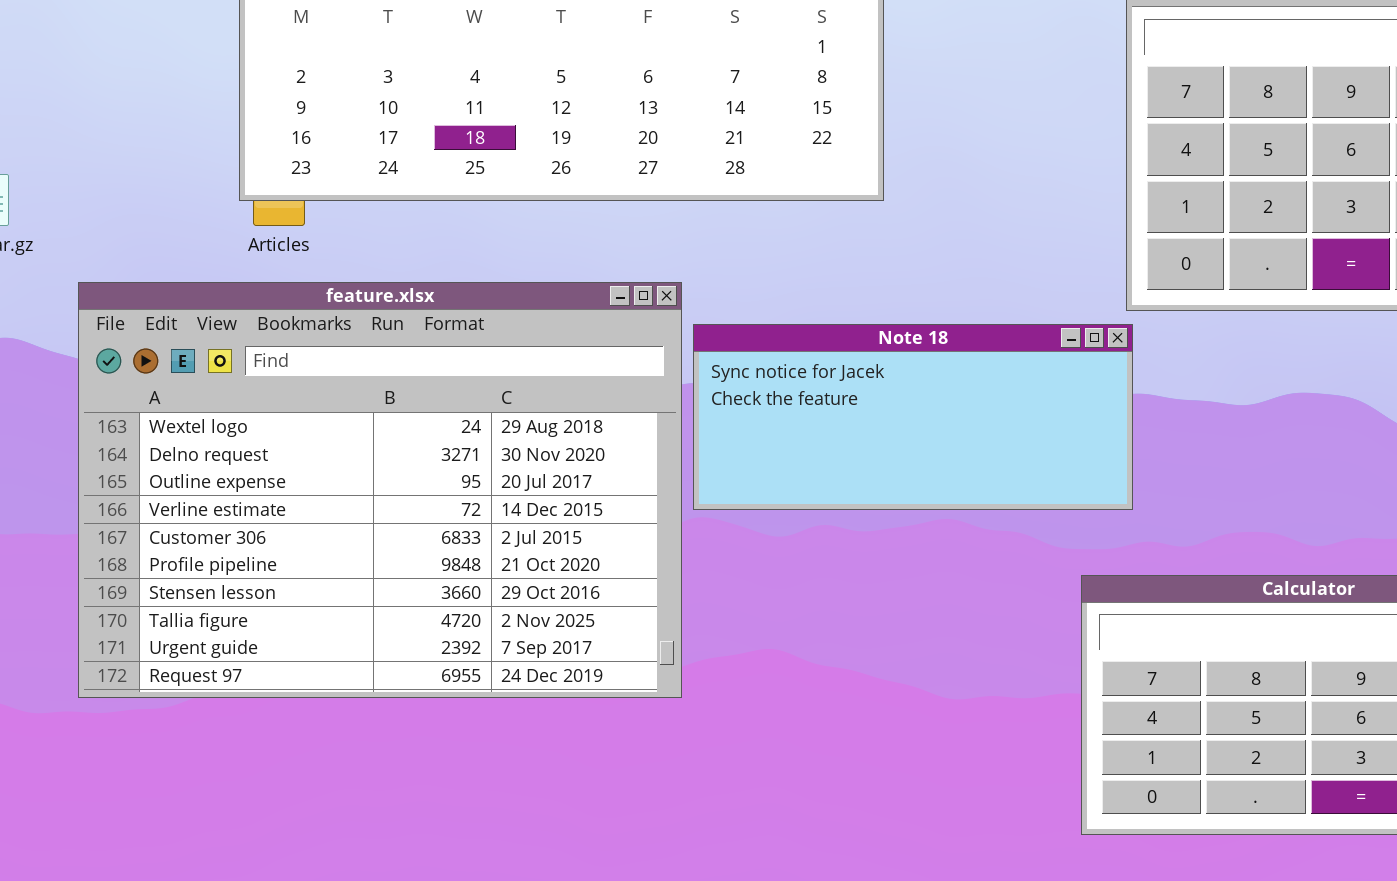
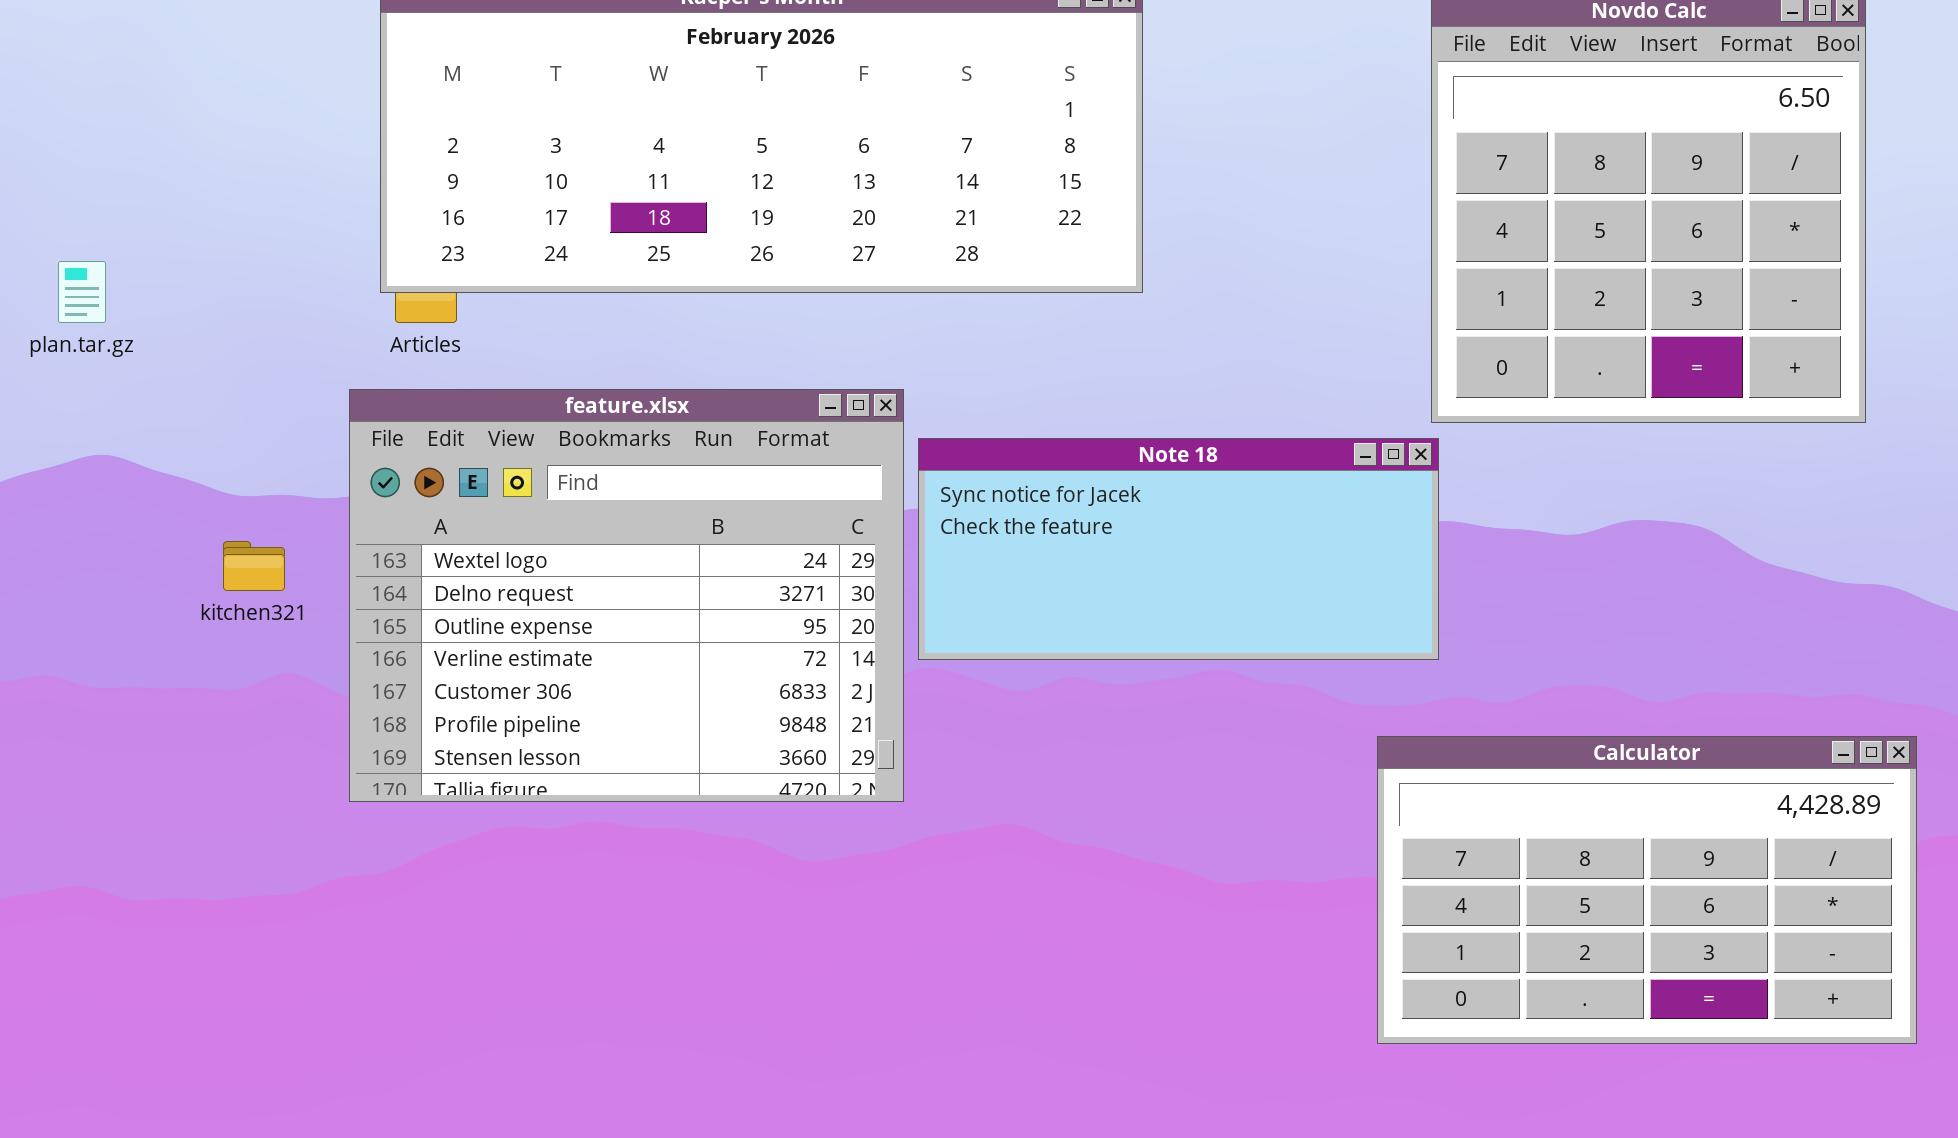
feature.xlsx: [78,282,682,698] -> [349,389,904,802], resized

